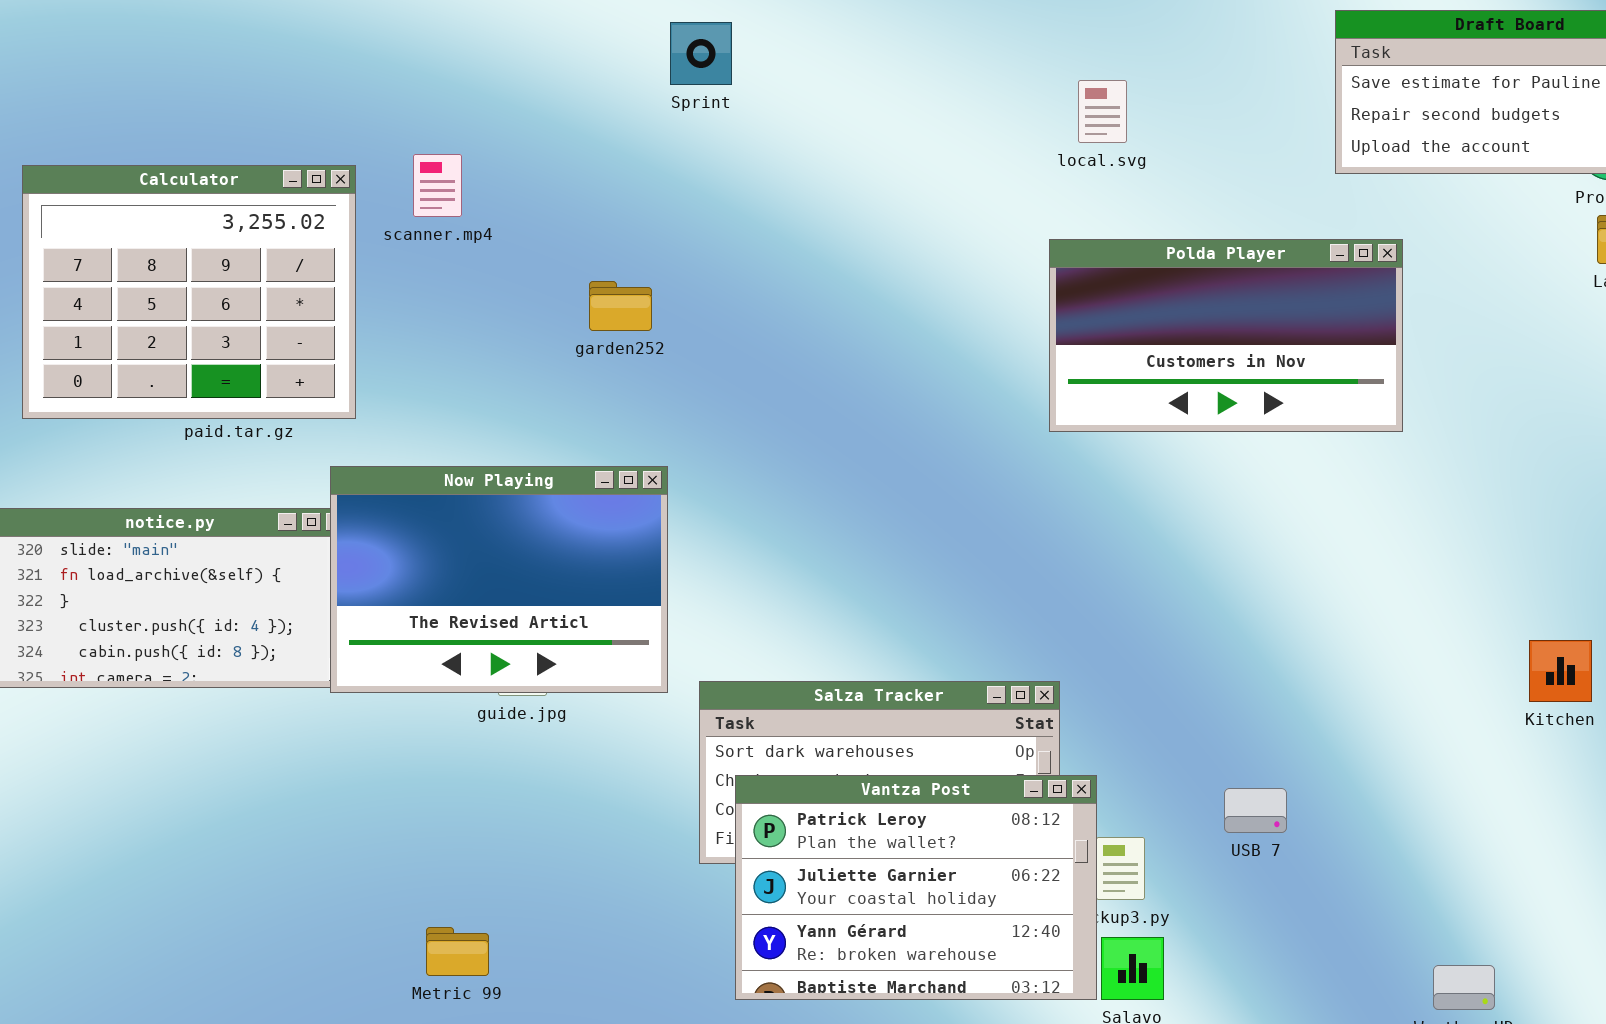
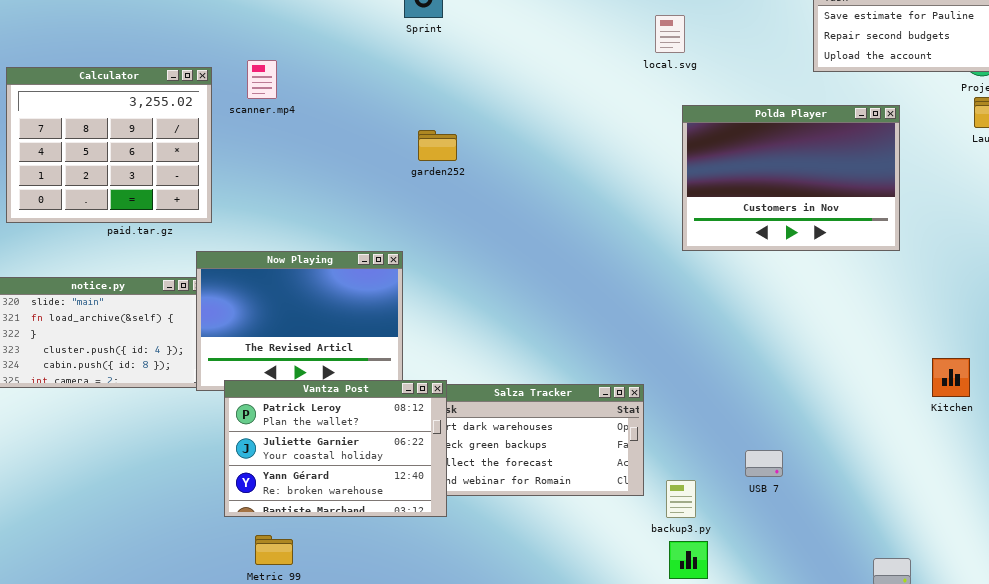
Polda Player: [1049,239,1403,432] -> [682,105,900,251], moved, resized
garden252: [589,281,652,331] -> [418,130,457,161], moved
Vantza Post: [735,775,1097,1000] -> [224,380,447,517], moved

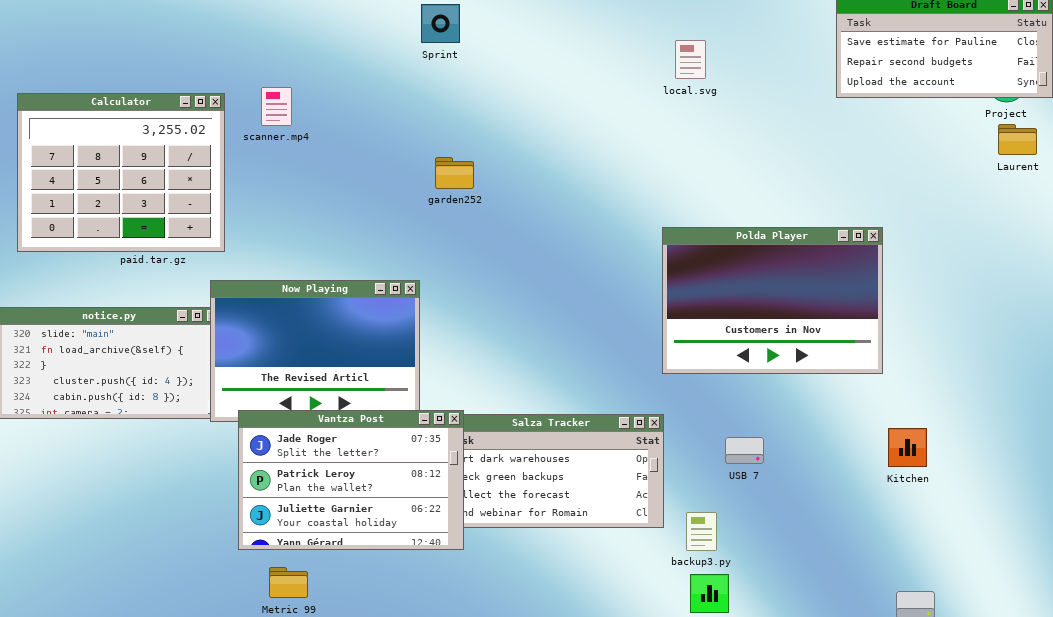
Polda Player: [682,105,900,251] -> [662,227,883,374], moved
Kitchen: [932,358,970,397] -> [888,428,927,467], moved
Vantza Post: [224,380,447,517] -> [238,410,464,550], scrolled up 1 row
USB 7: [745,450,783,477] -> [725,437,764,464], moved

